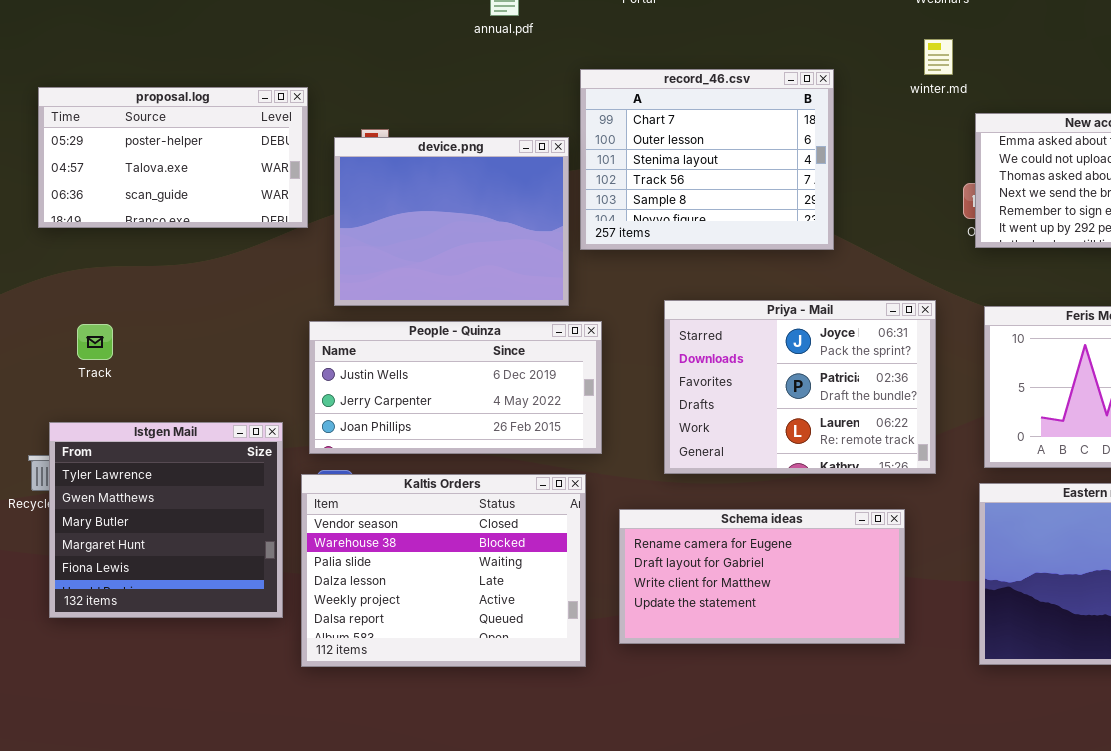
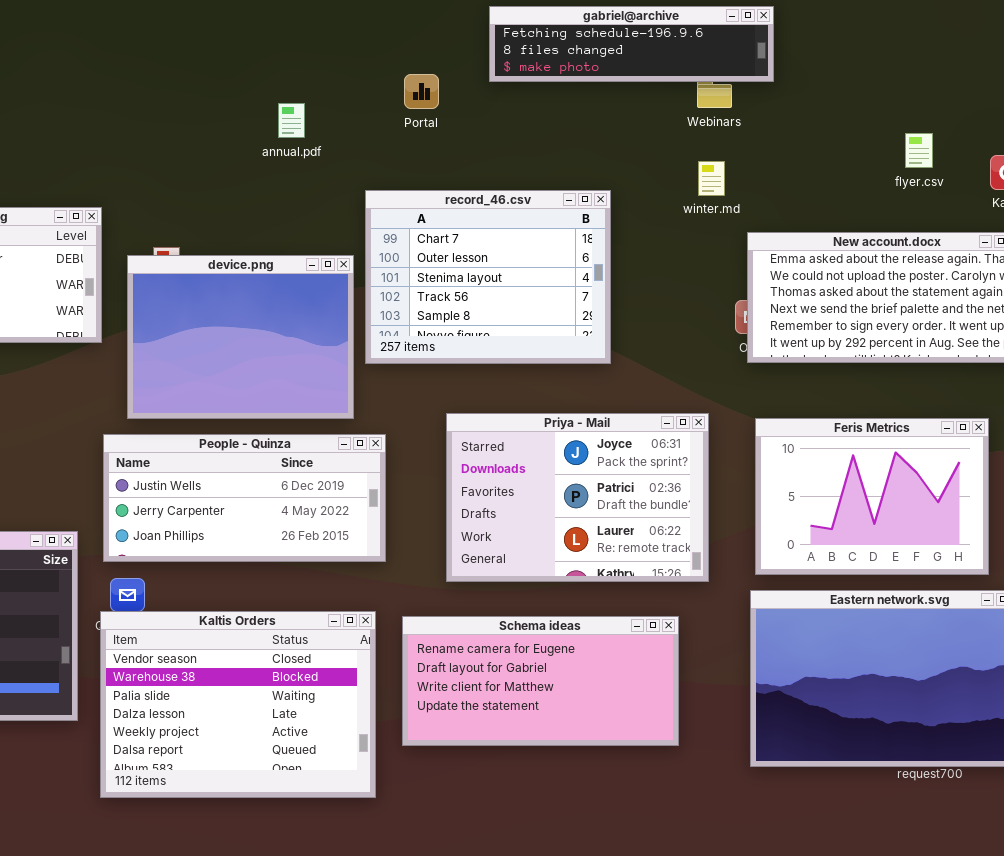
Kaltis Orders: [301,474,586,667] -> [100,611,376,798], moved

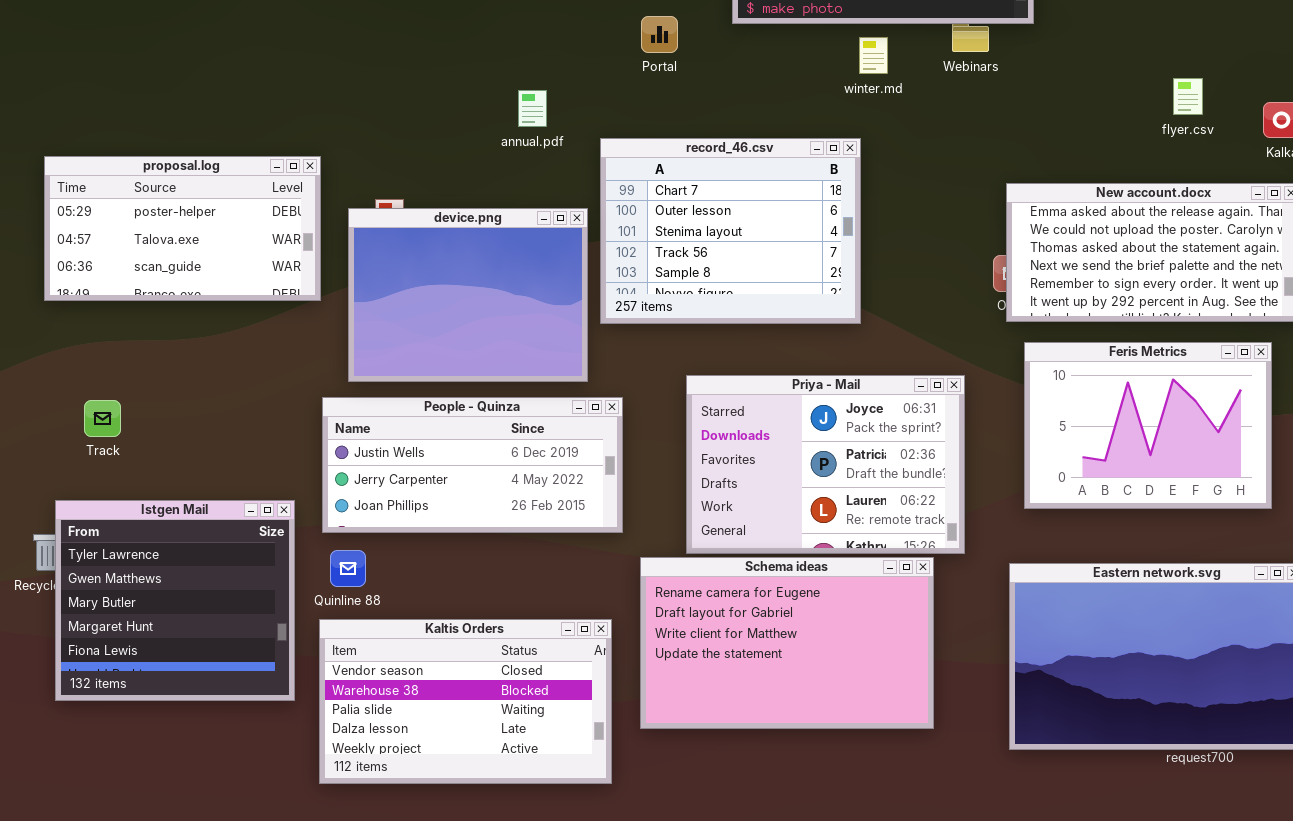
annual.pdf: [278,103,305,138] -> [518,90,547,127], moved
winter.md: [698,161,725,196] -> [859,37,888,74], moved
Feris Metrics: [755,418,989,575] -> [1024,342,1272,509], moved
Kaltis Orders: [100,611,376,798] -> [319,619,612,784], resized
Schema ideas: [402,616,679,746] -> [640,557,934,729], resized

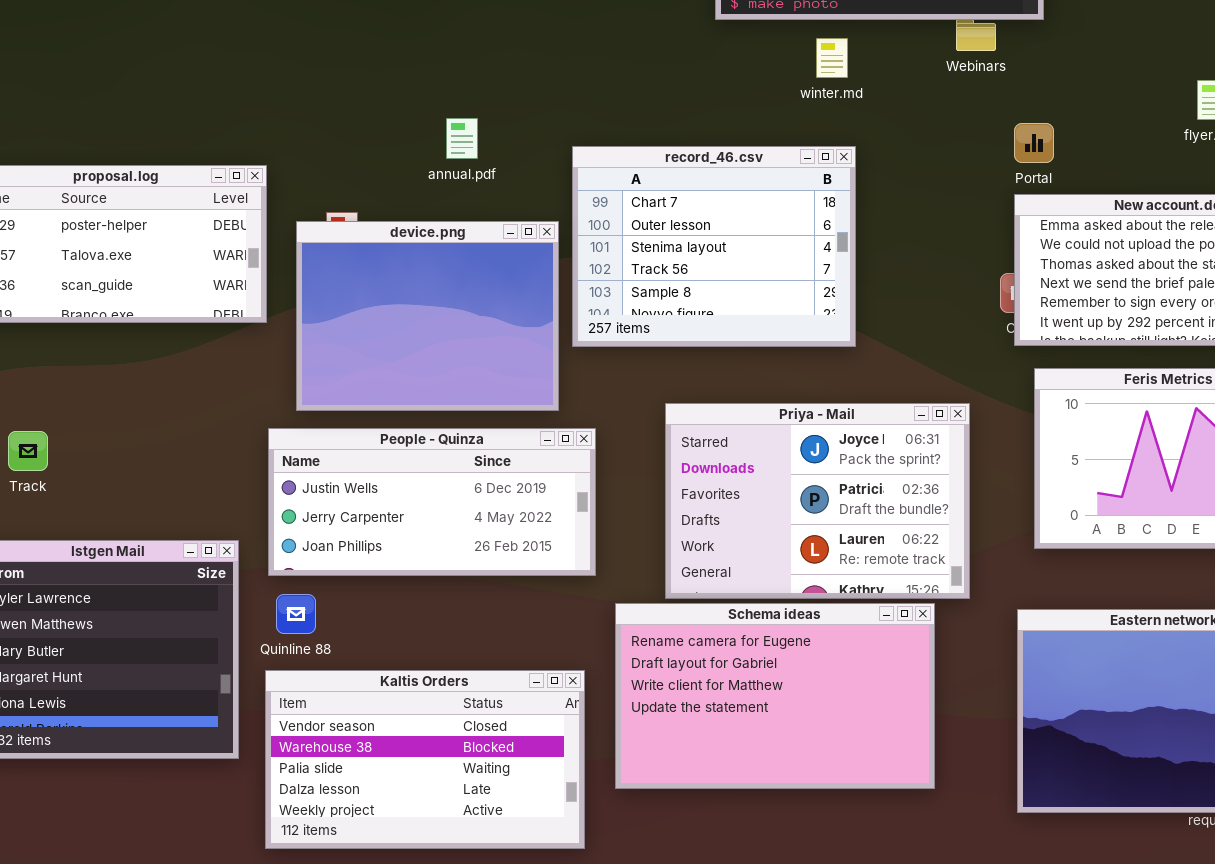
Portal: [641,16,678,53] -> [1014,123,1054,163], moved
winter.md: [859,37,888,74] -> [816,38,848,78], moved
annual.pdf: [518,90,547,127] -> [446,118,478,159], moved

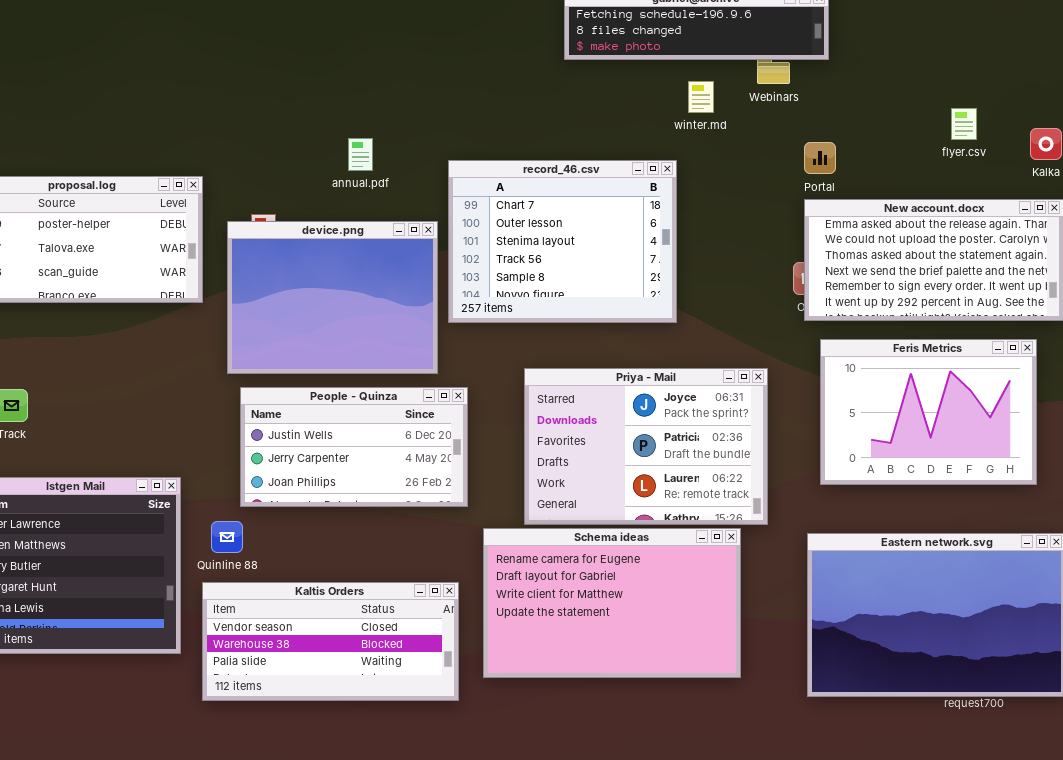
winter.md: [816,38,848,78] -> [688,81,714,113], moved
People - Quinza: [268,428,596,576] -> [240,387,468,507], resized
Kaltis Orders: [265,670,585,849] -> [202,582,459,701], resized

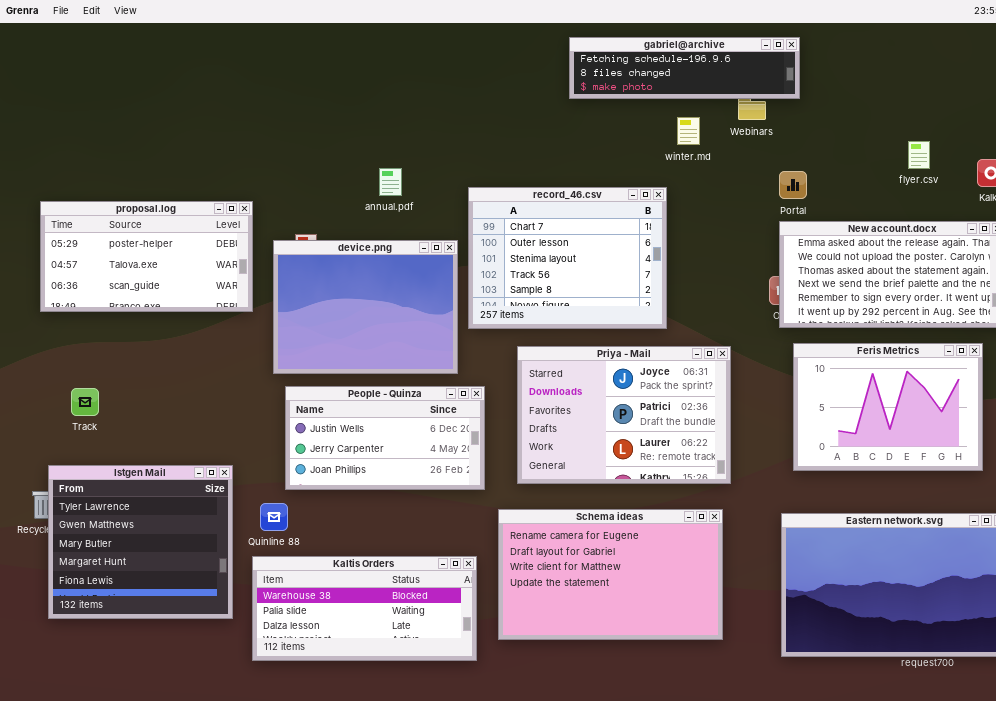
Priya - Mail: [524,368,768,525] -> [517,346,731,484], moved
Kaltis Orders: [202,582,459,701] -> [252,556,477,661], scrolled down 1 row

